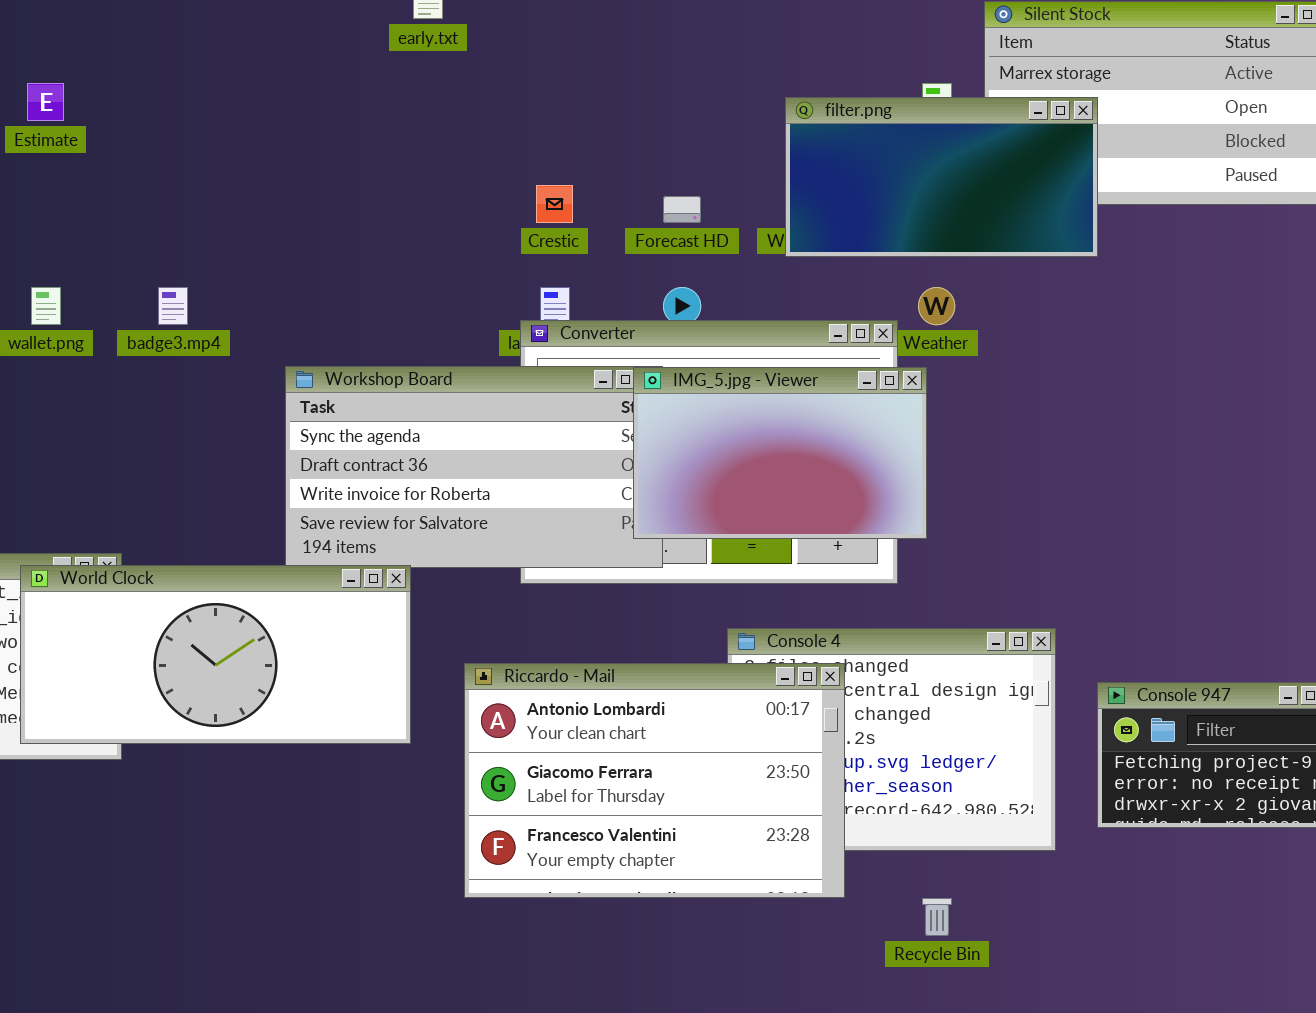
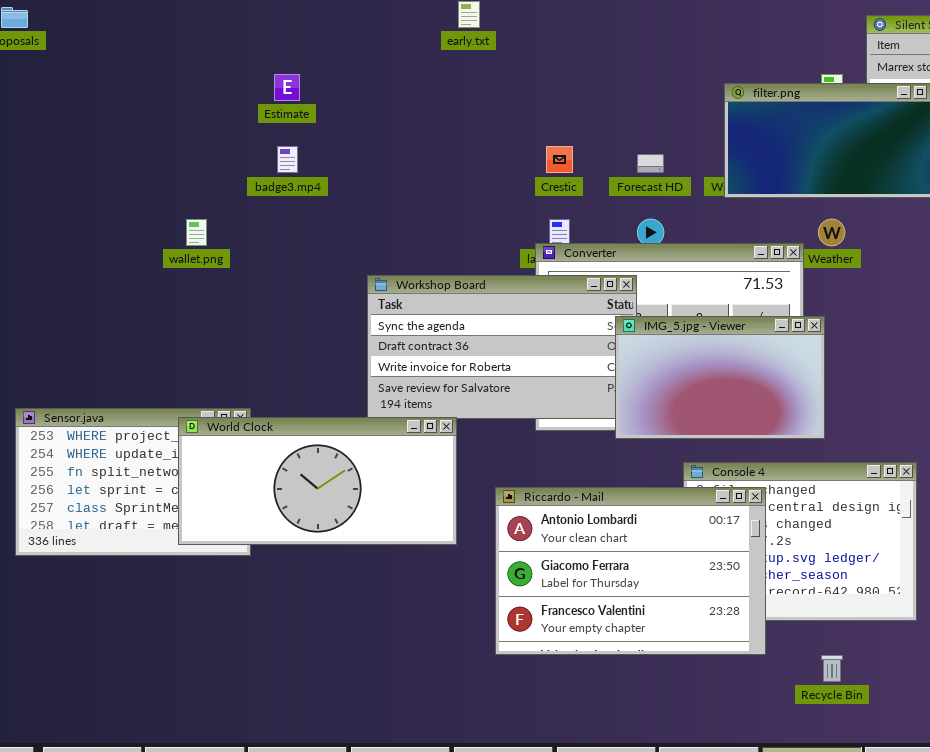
Estimate: [27,83,64,121] -> [274,74,300,101], moved
badge3.mp4: [158,287,188,325] -> [277,146,298,173], moved
IMG_5.jpg - Viewer: [633,367,927,539] -> [615,316,825,439], moved

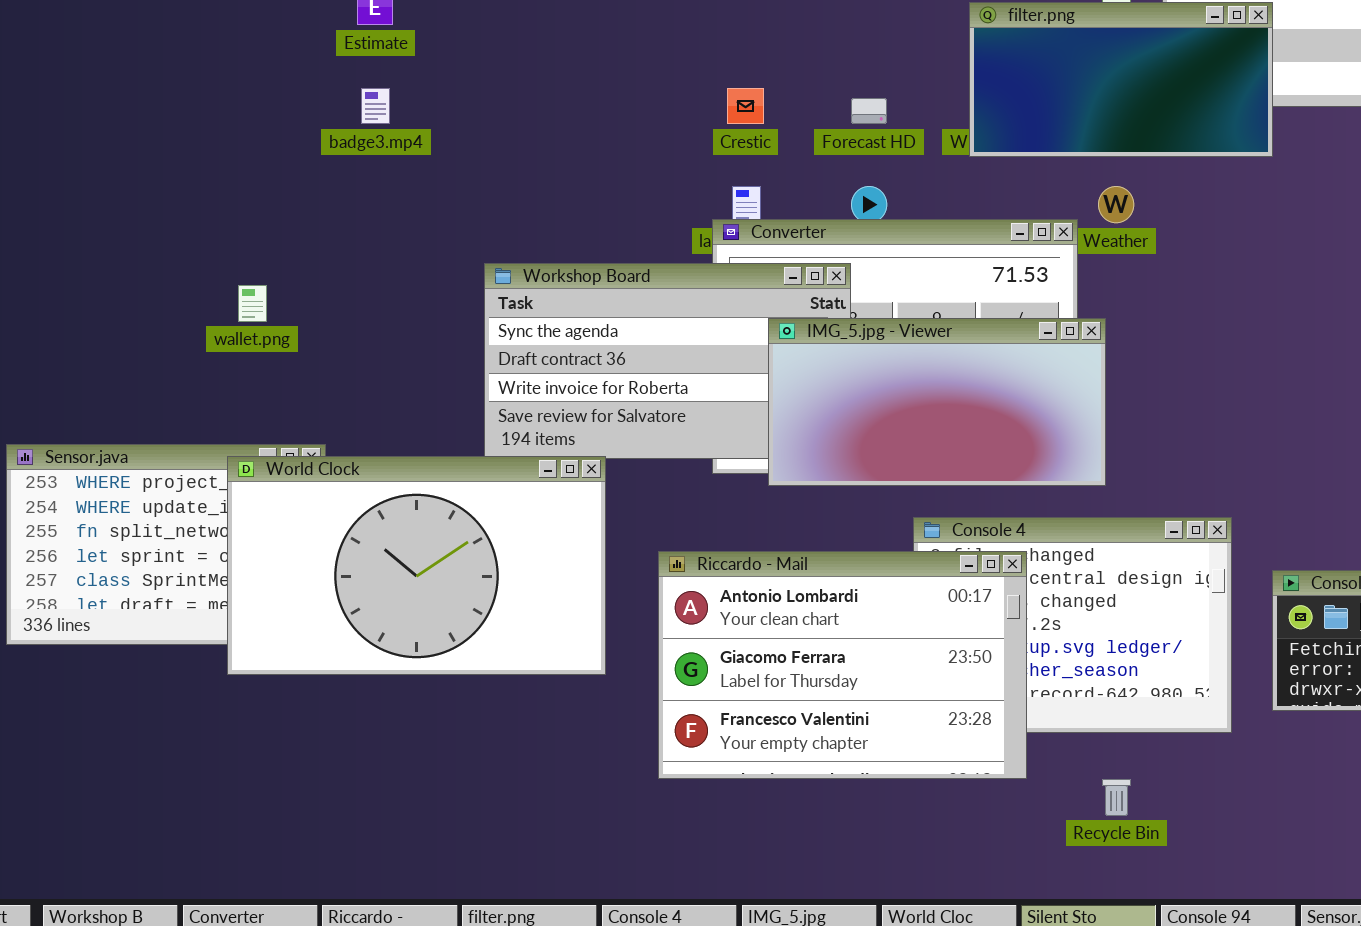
wallet.png: [186,219,207,246] -> [238,285,267,322], moved
IMG_5.jpg - Viewer: [615,316,825,439] -> [768,318,1106,486], resized
World Clock: [178,417,457,545] -> [227,456,606,675], resized

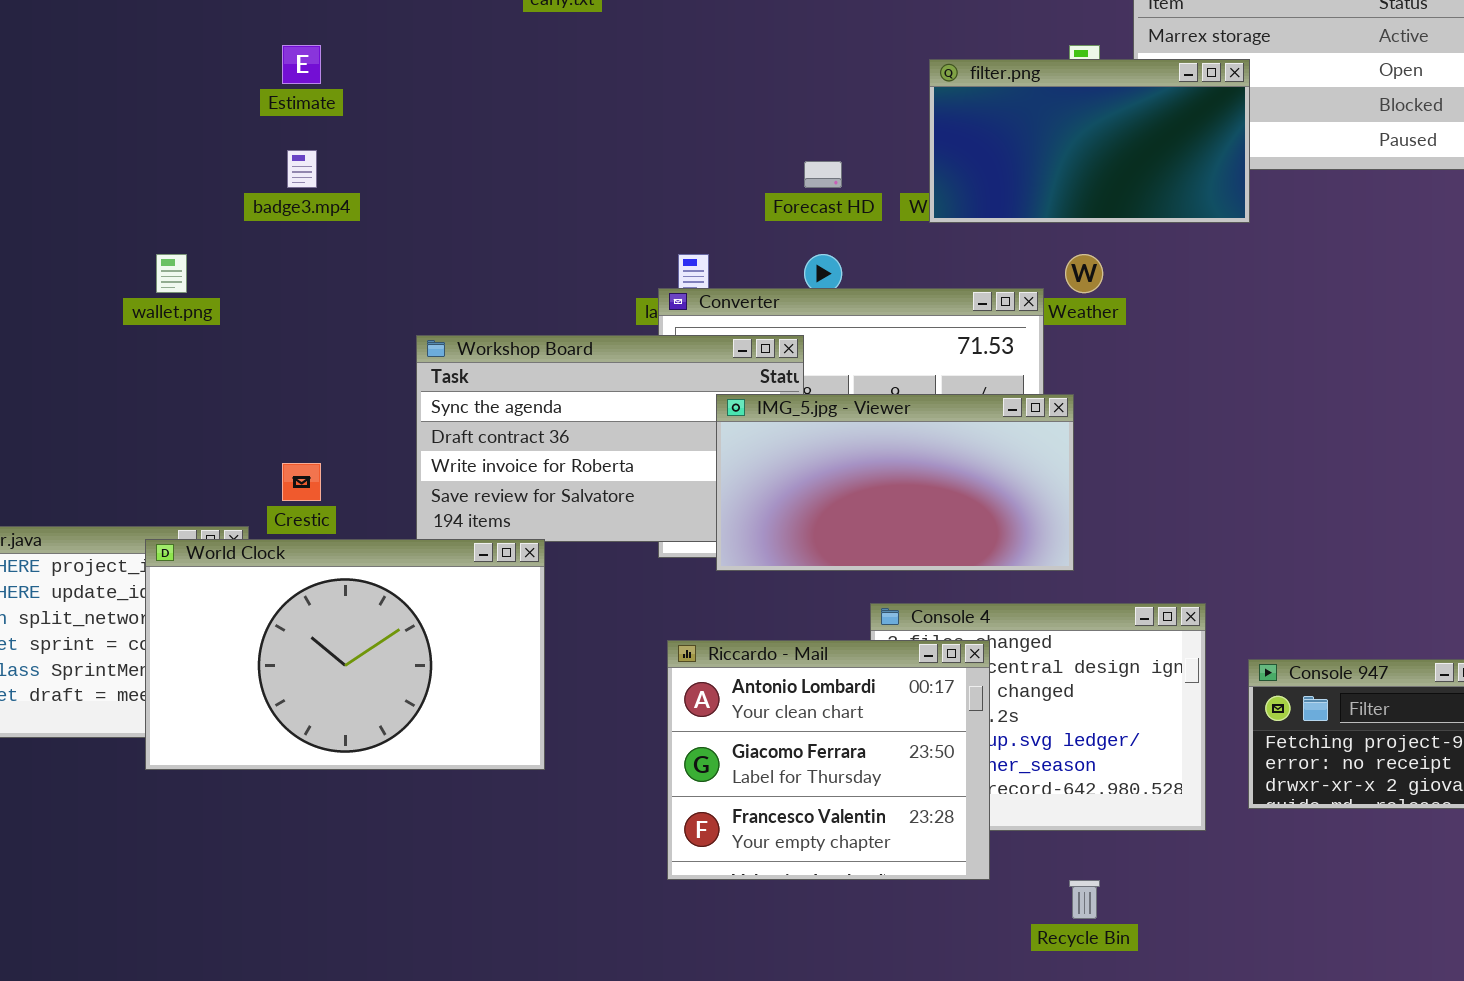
Crestic: [727,88,764,124] -> [282,463,321,501], moved
wallet.png: [238,285,267,322] -> [156,254,187,293], moved
Riccardo - Mail: [658,551,1027,779] -> [667,640,990,880], resized

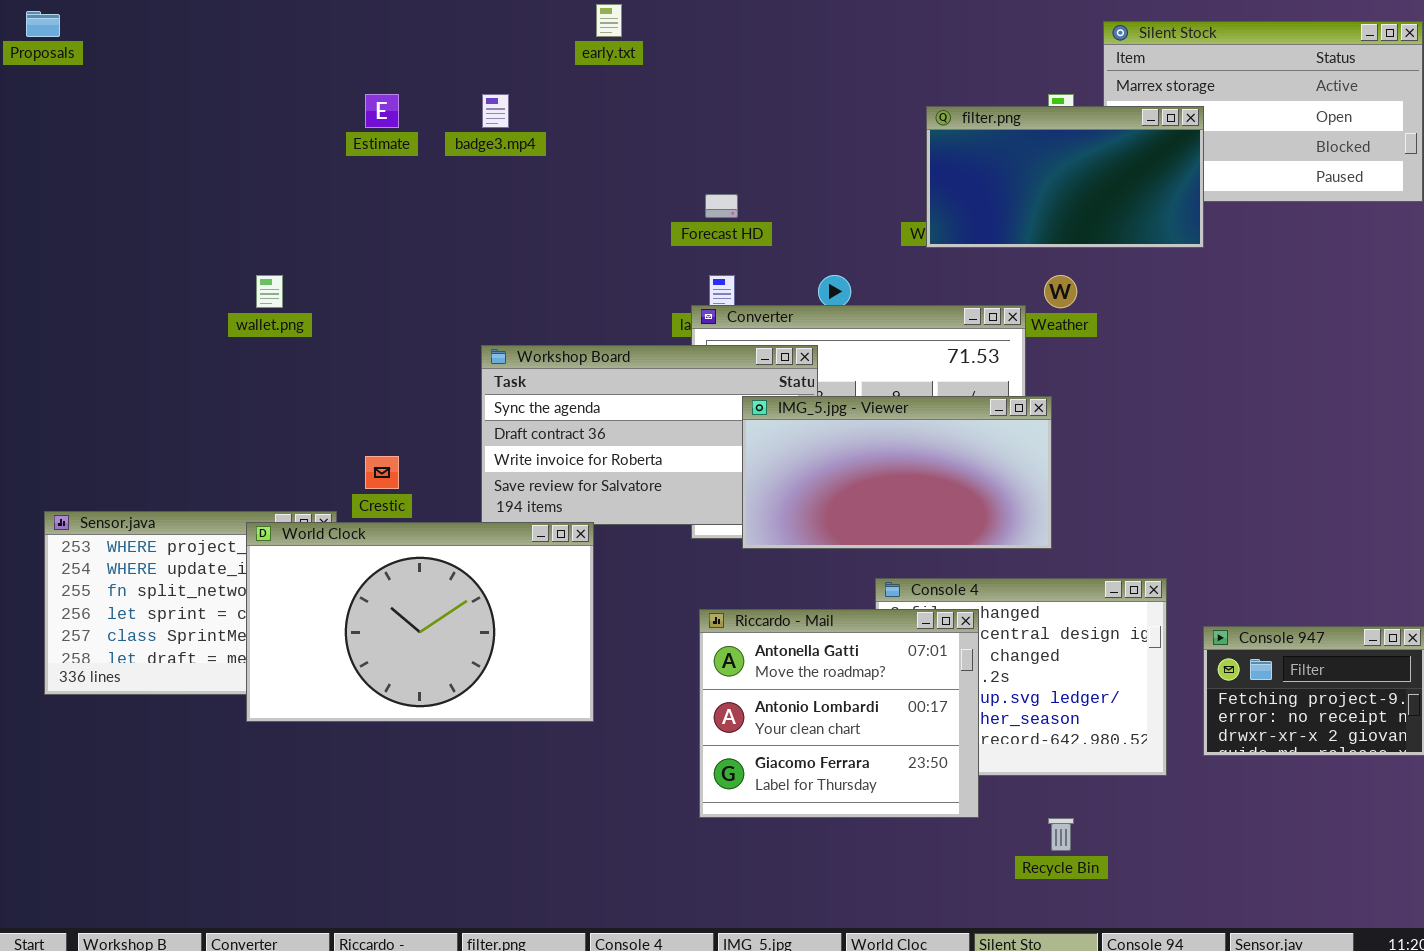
badge3.mp4: [287,150,317,188] -> [482,94,509,128], moved
Forecast HD: [804,161,842,188] -> [705,194,738,218], moved
Riccardo - Mail: [667,640,990,880] -> [699,609,979,818], scrolled up 1 row

